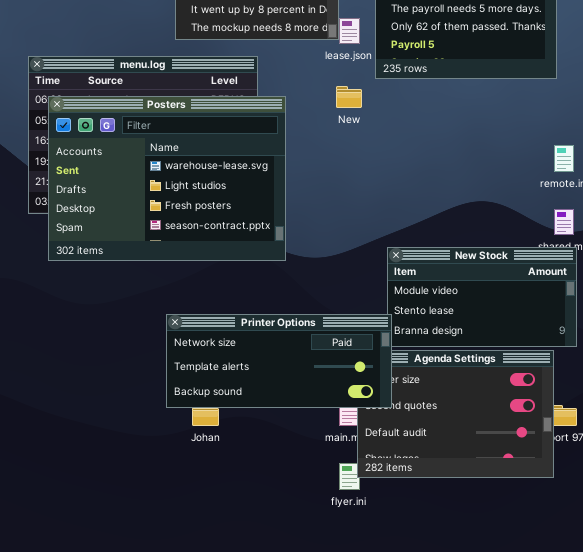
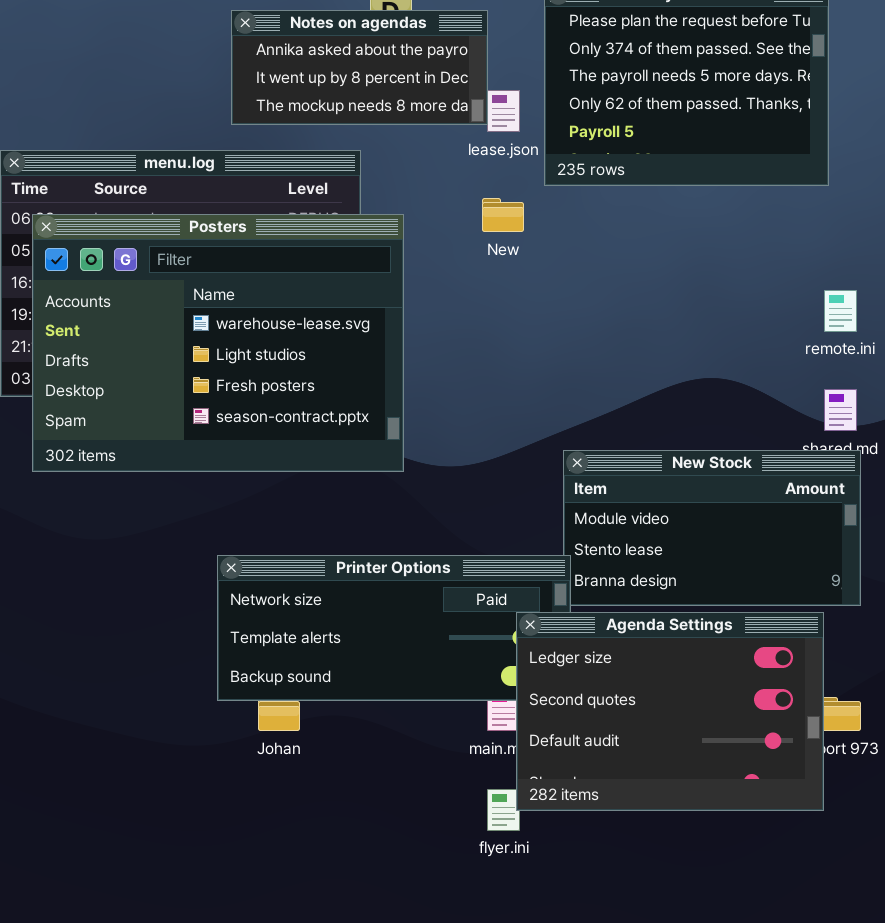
Agenda Settings: [357,350,554,478] -> [516,612,824,811], raised

